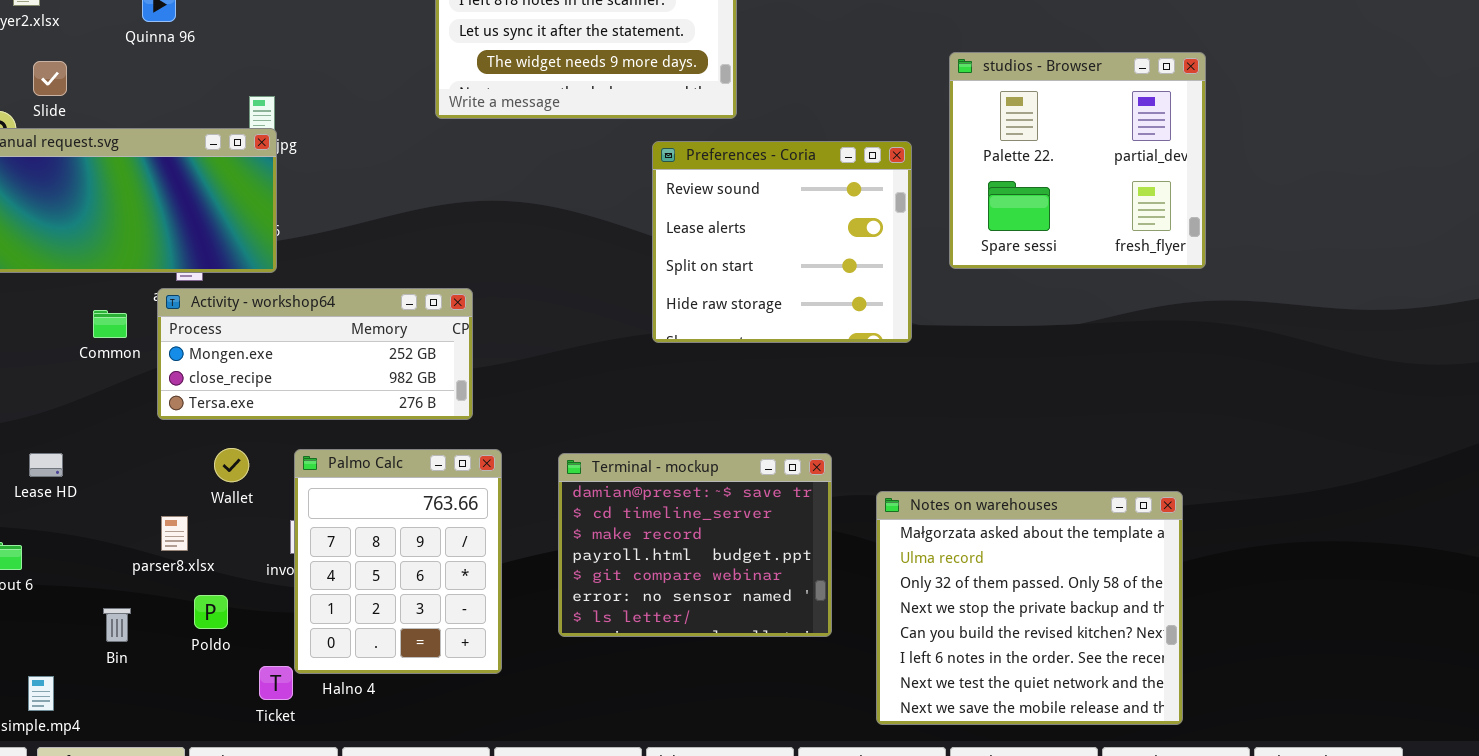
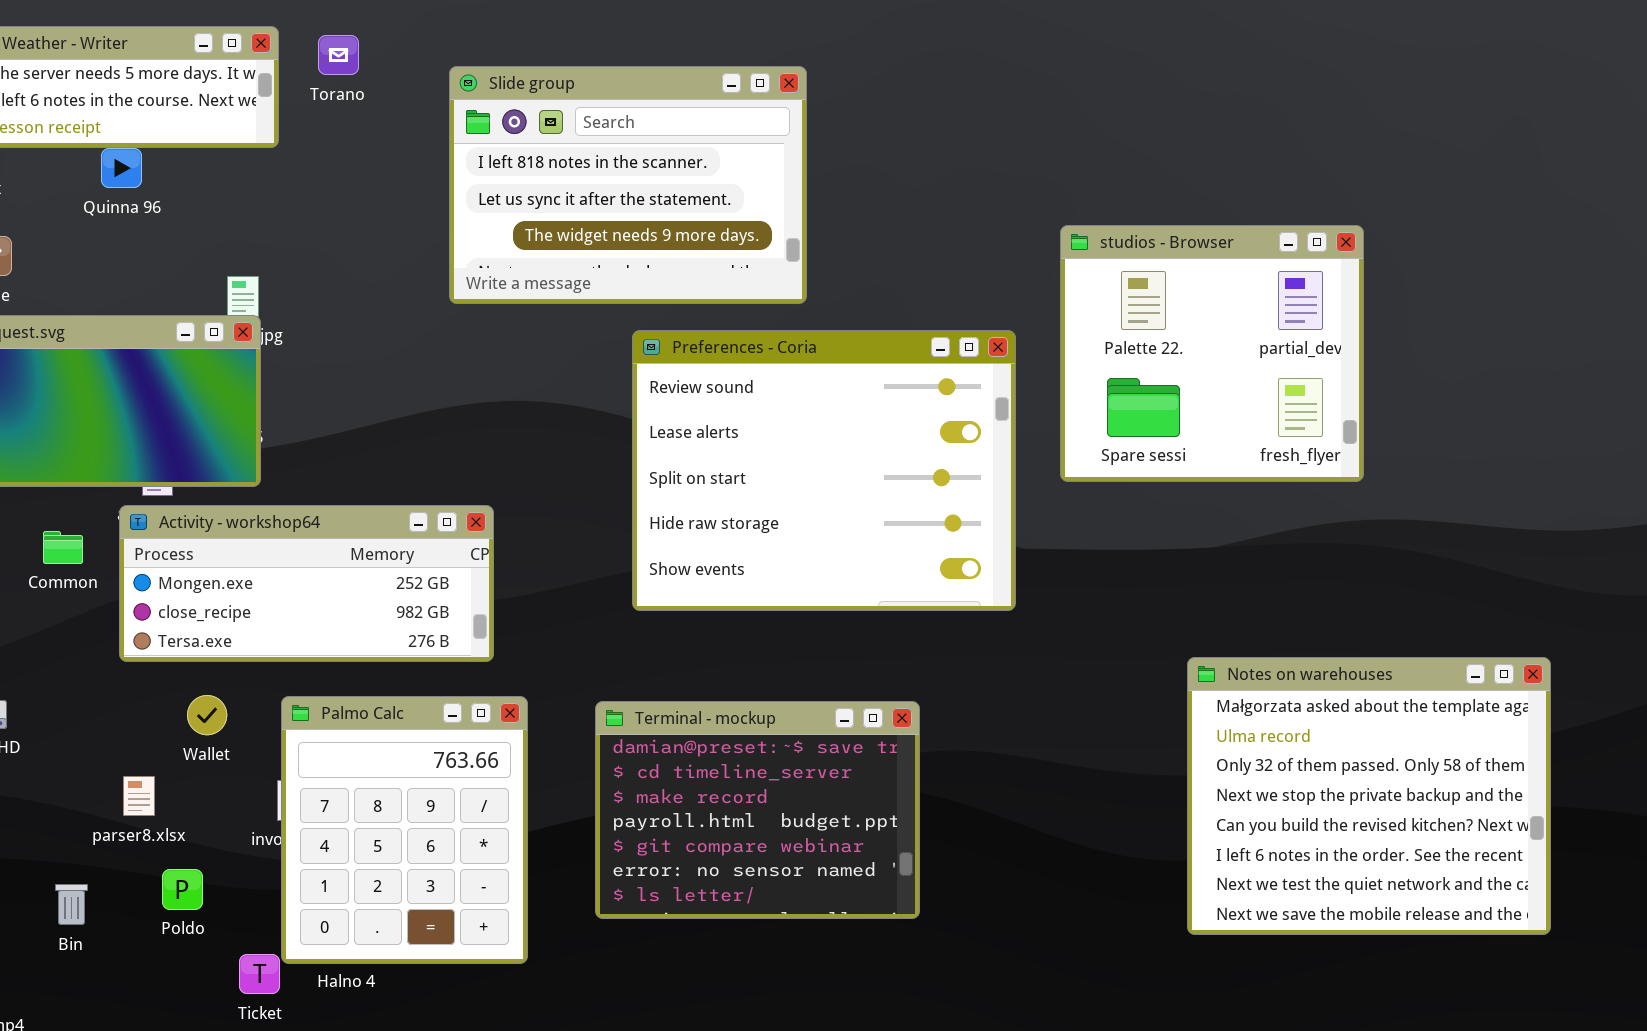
Preferences - Coria: [652,141,912,343] -> [632,330,1016,611], resized
Notes on warehouses: [876,491,1183,725] -> [1187,657,1551,935], moved

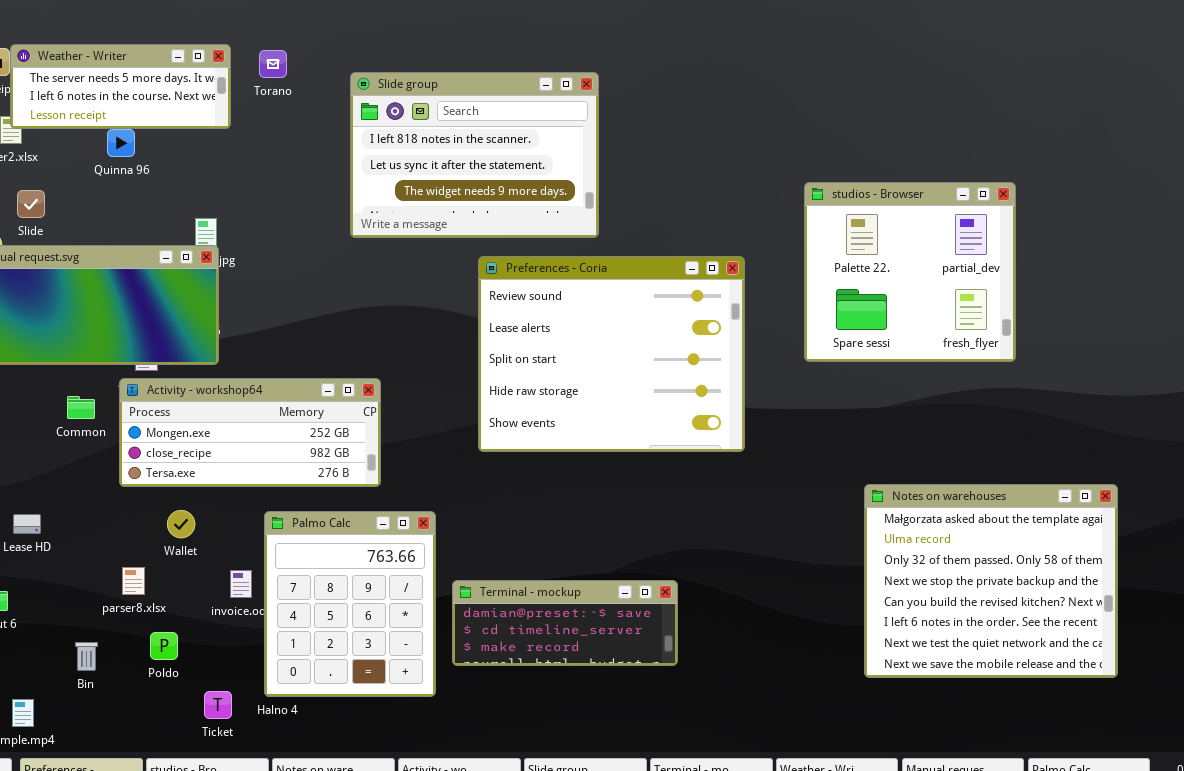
studios - Browser: [1060,225,1364,482] -> [804,182,1016,362], moved
Palmo Calc: [281,696,528,964] -> [264,511,436,697], moved
Terminal - mockup: [595,701,920,919] -> [452,580,678,666], resized

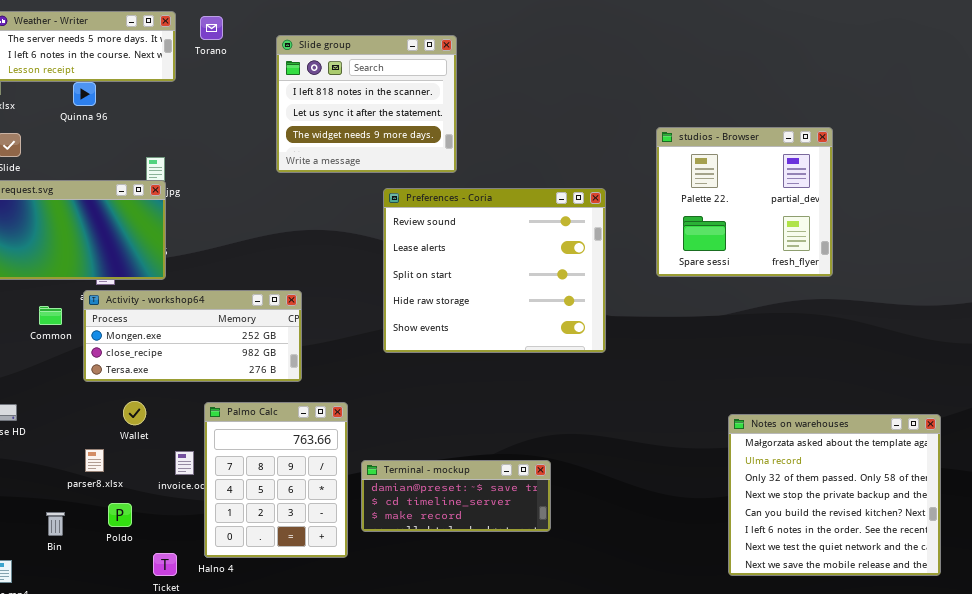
Slide group: [350,72,599,238] -> [276,35,457,173], resized
Notes on warehouses: [864,484,1118,678] -> [728,414,941,576], moved

